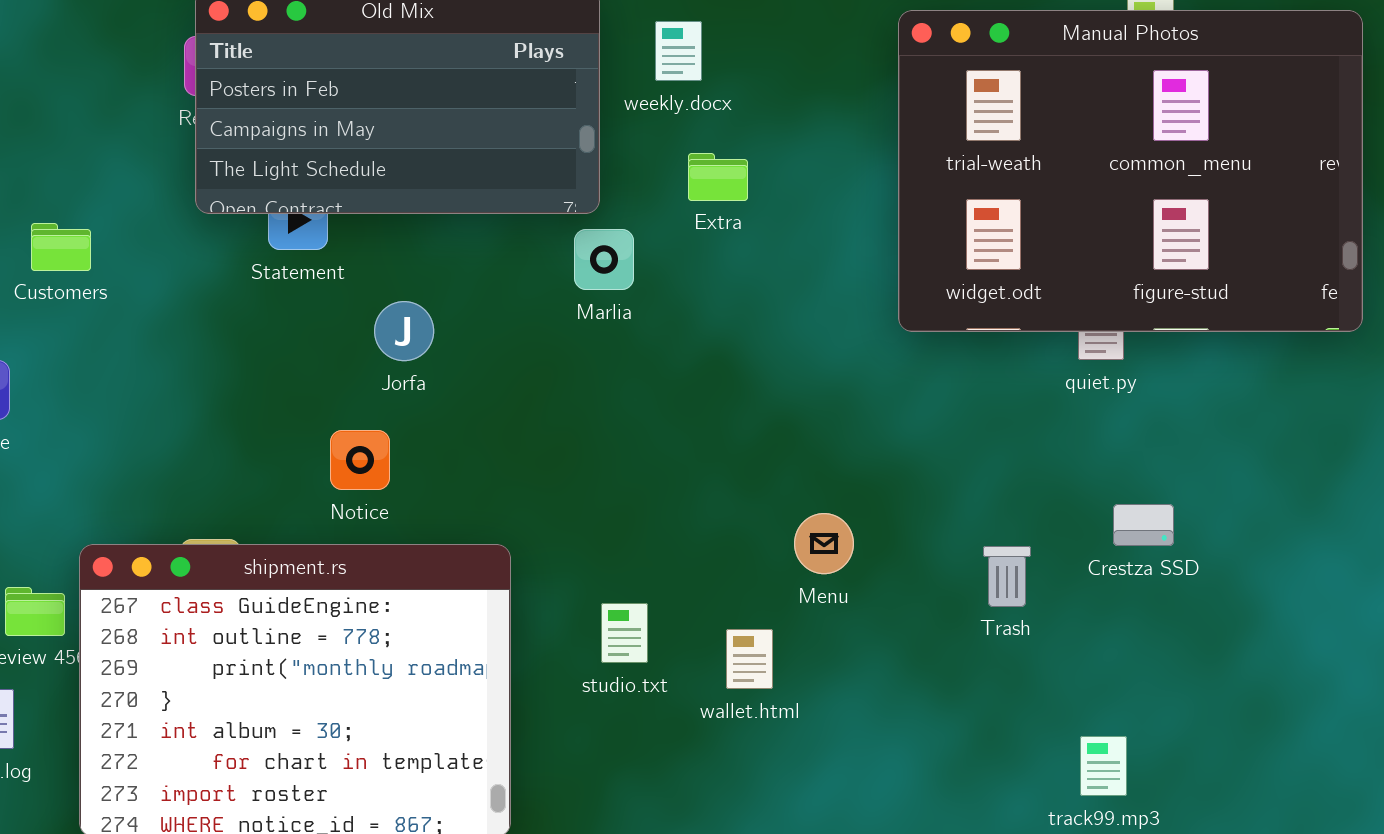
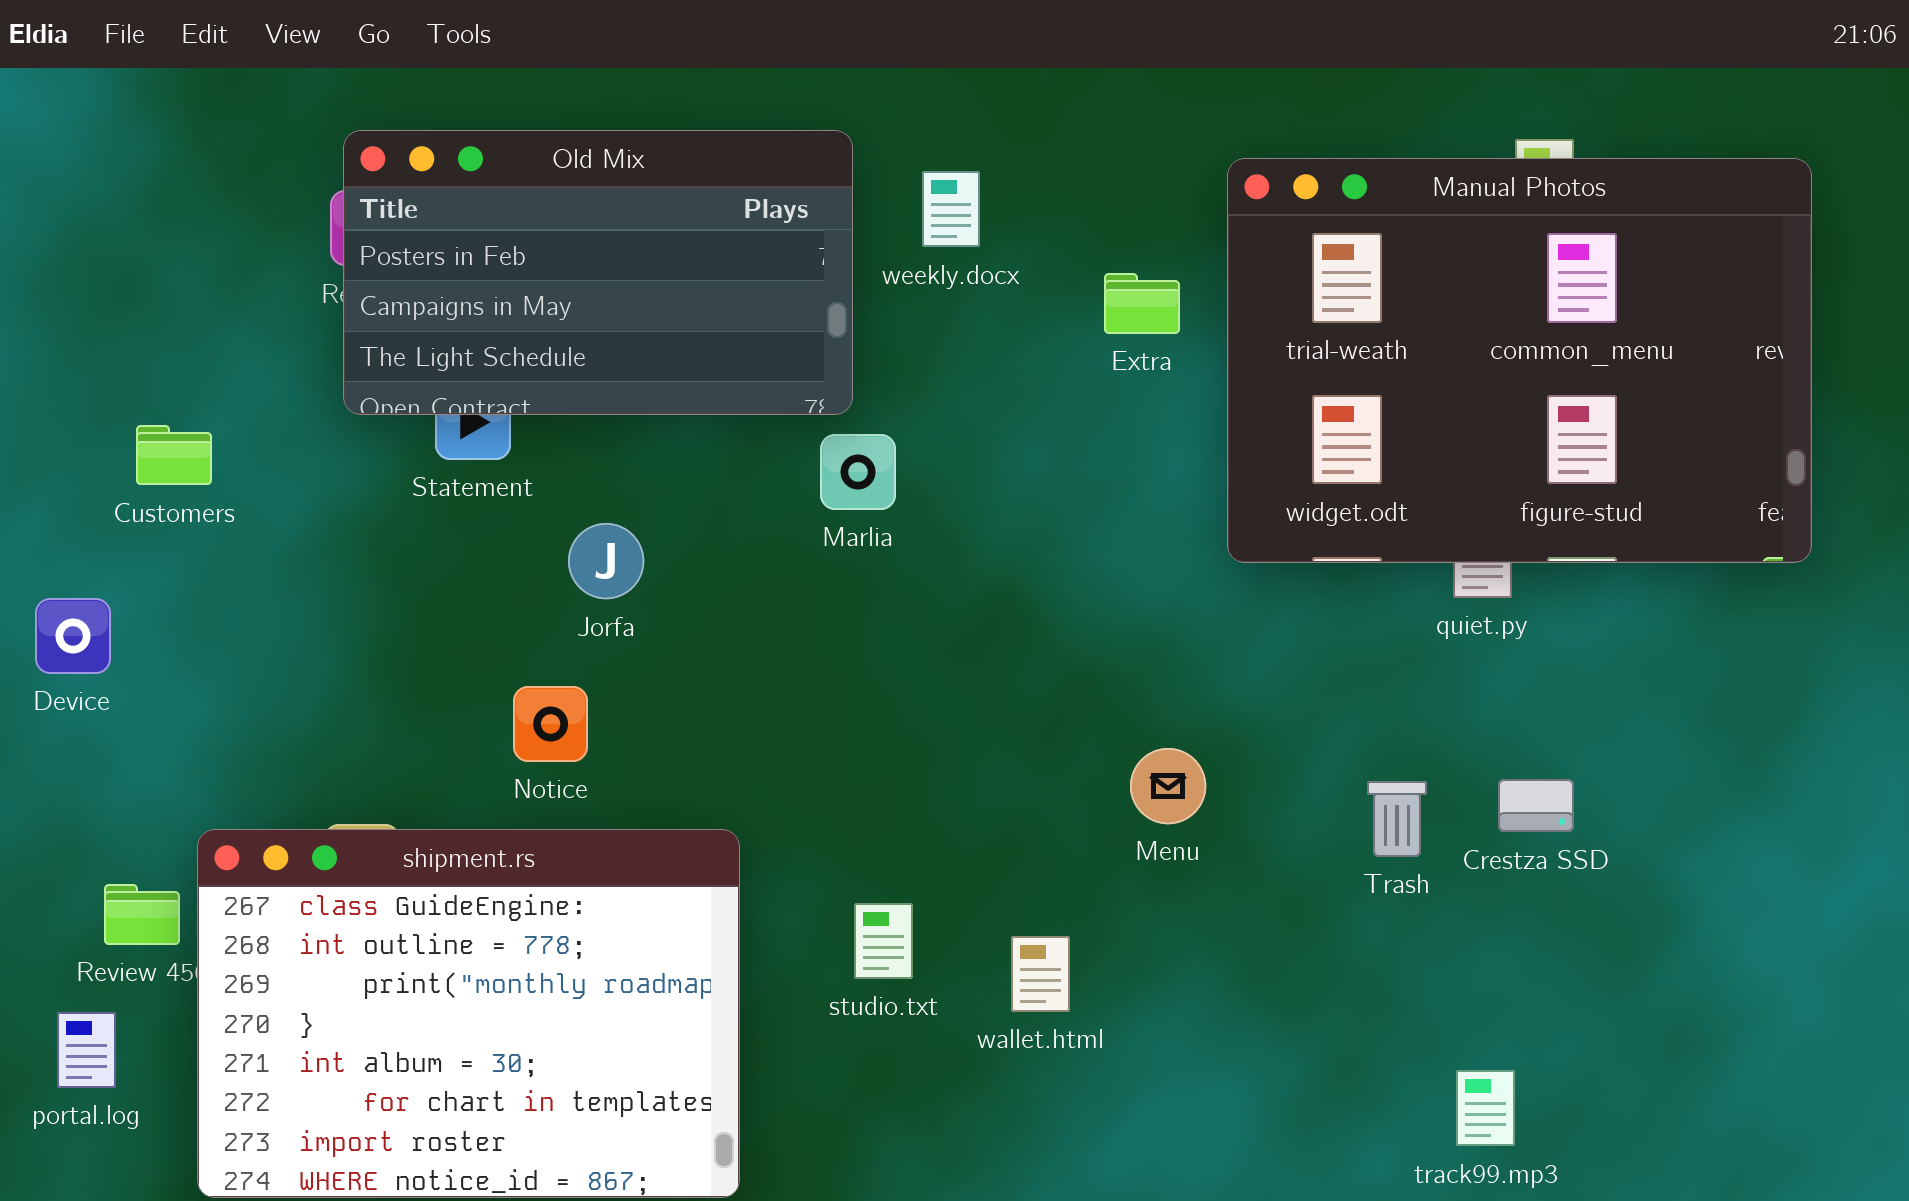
Extra: [688,153,748,201] -> [1104,273,1180,334], moved
Menu: [794,513,854,574] -> [1130,748,1206,824], moved
Trash: [983,546,1031,607] -> [1367,781,1427,857], moved

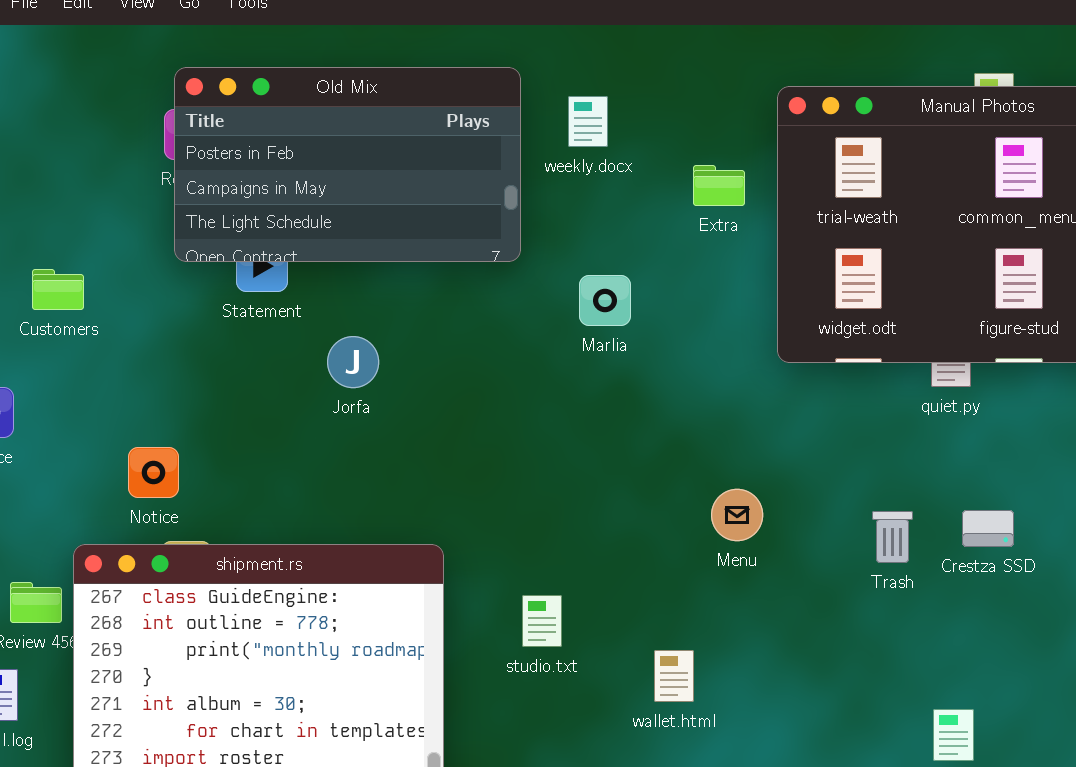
Marlia: [820,434,896,510] -> [579,275,631,326], moved
Notice: [513,686,588,762] -> [128,447,179,498], moved
wallet.html: [1011,936,1070,1012] -> [654,650,694,702], moved

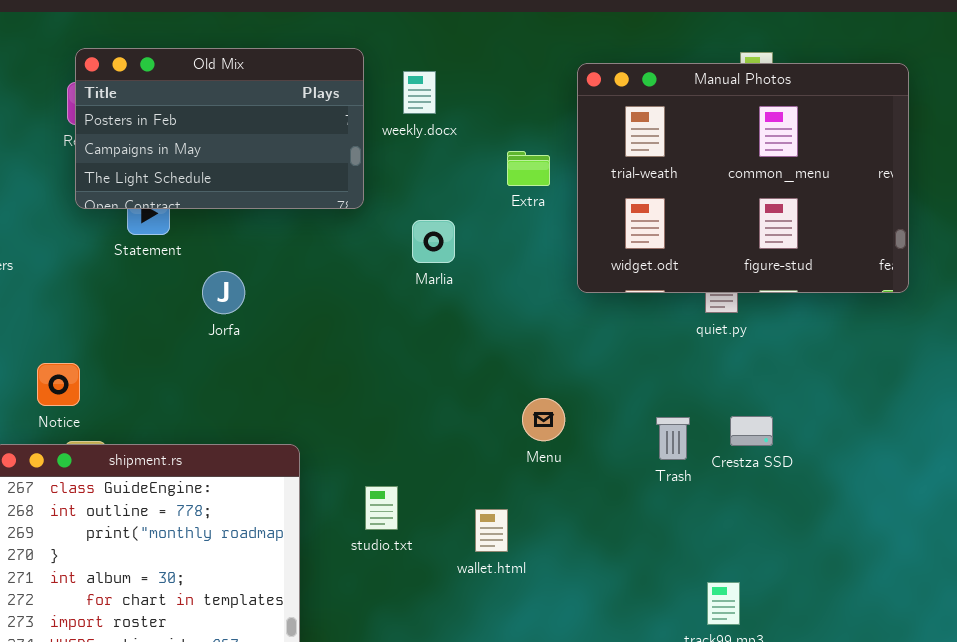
Extra: [693,165,745,206] -> [507,151,550,186], moved
wallet.html: [654,650,694,702] -> [475,509,508,552], moved

